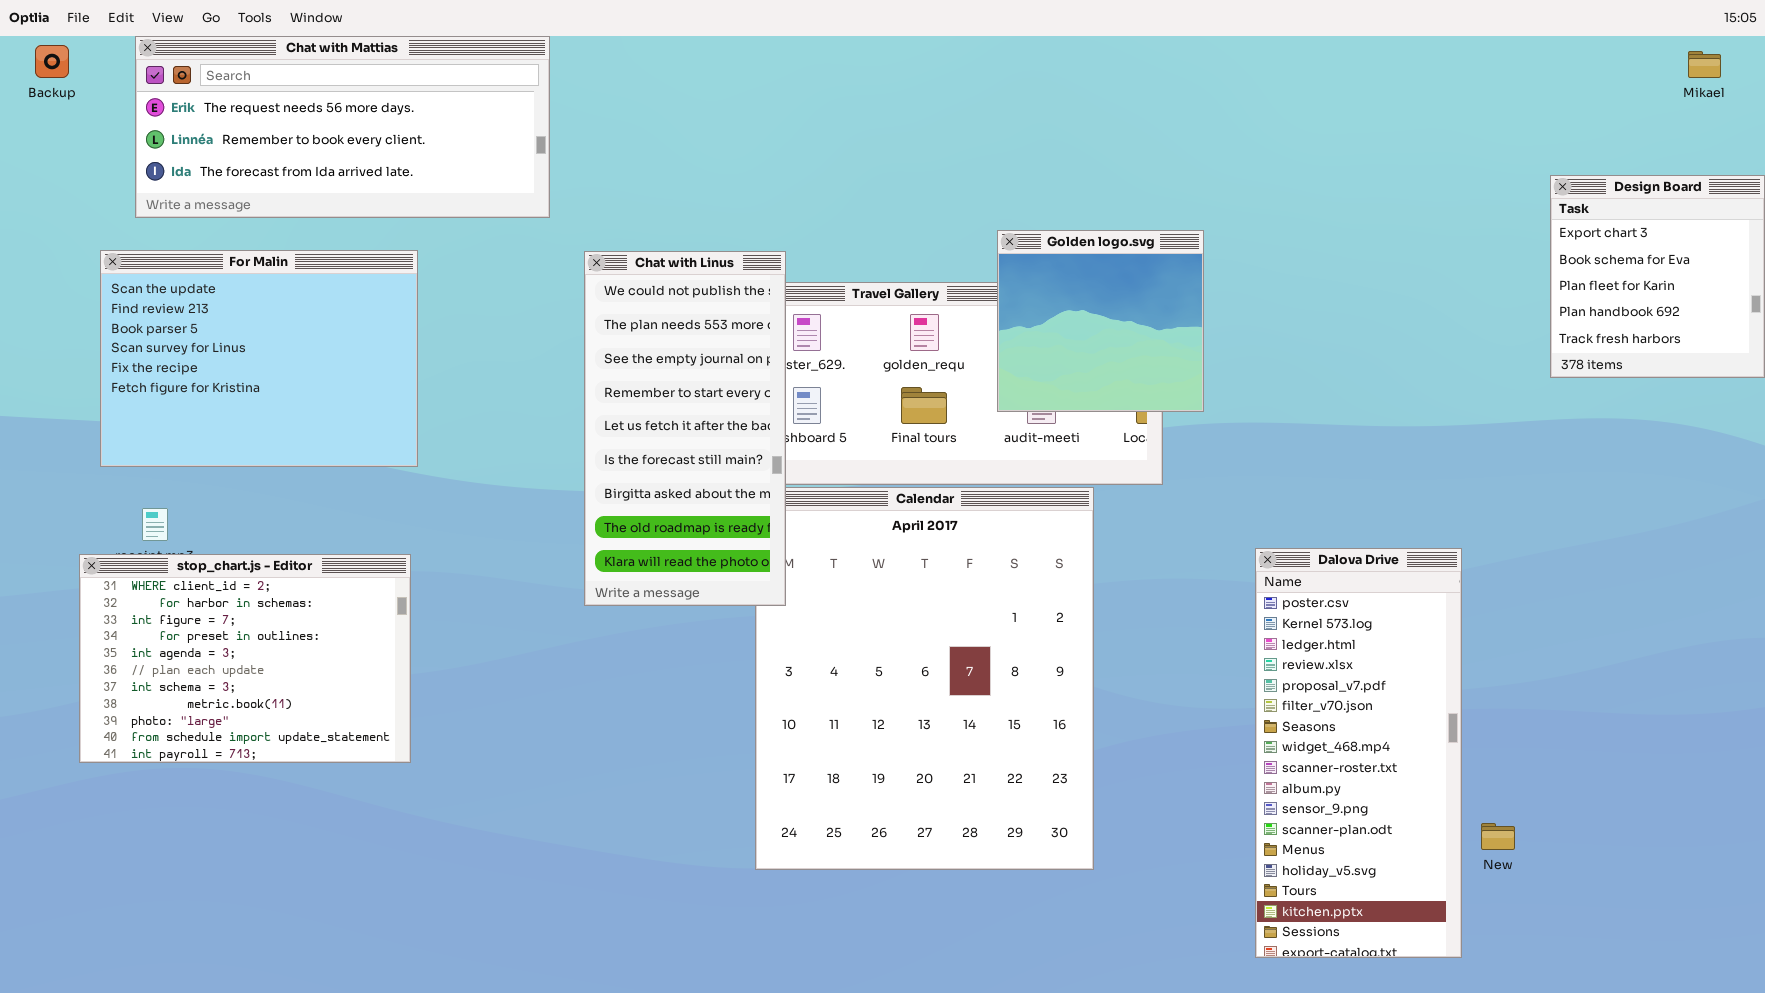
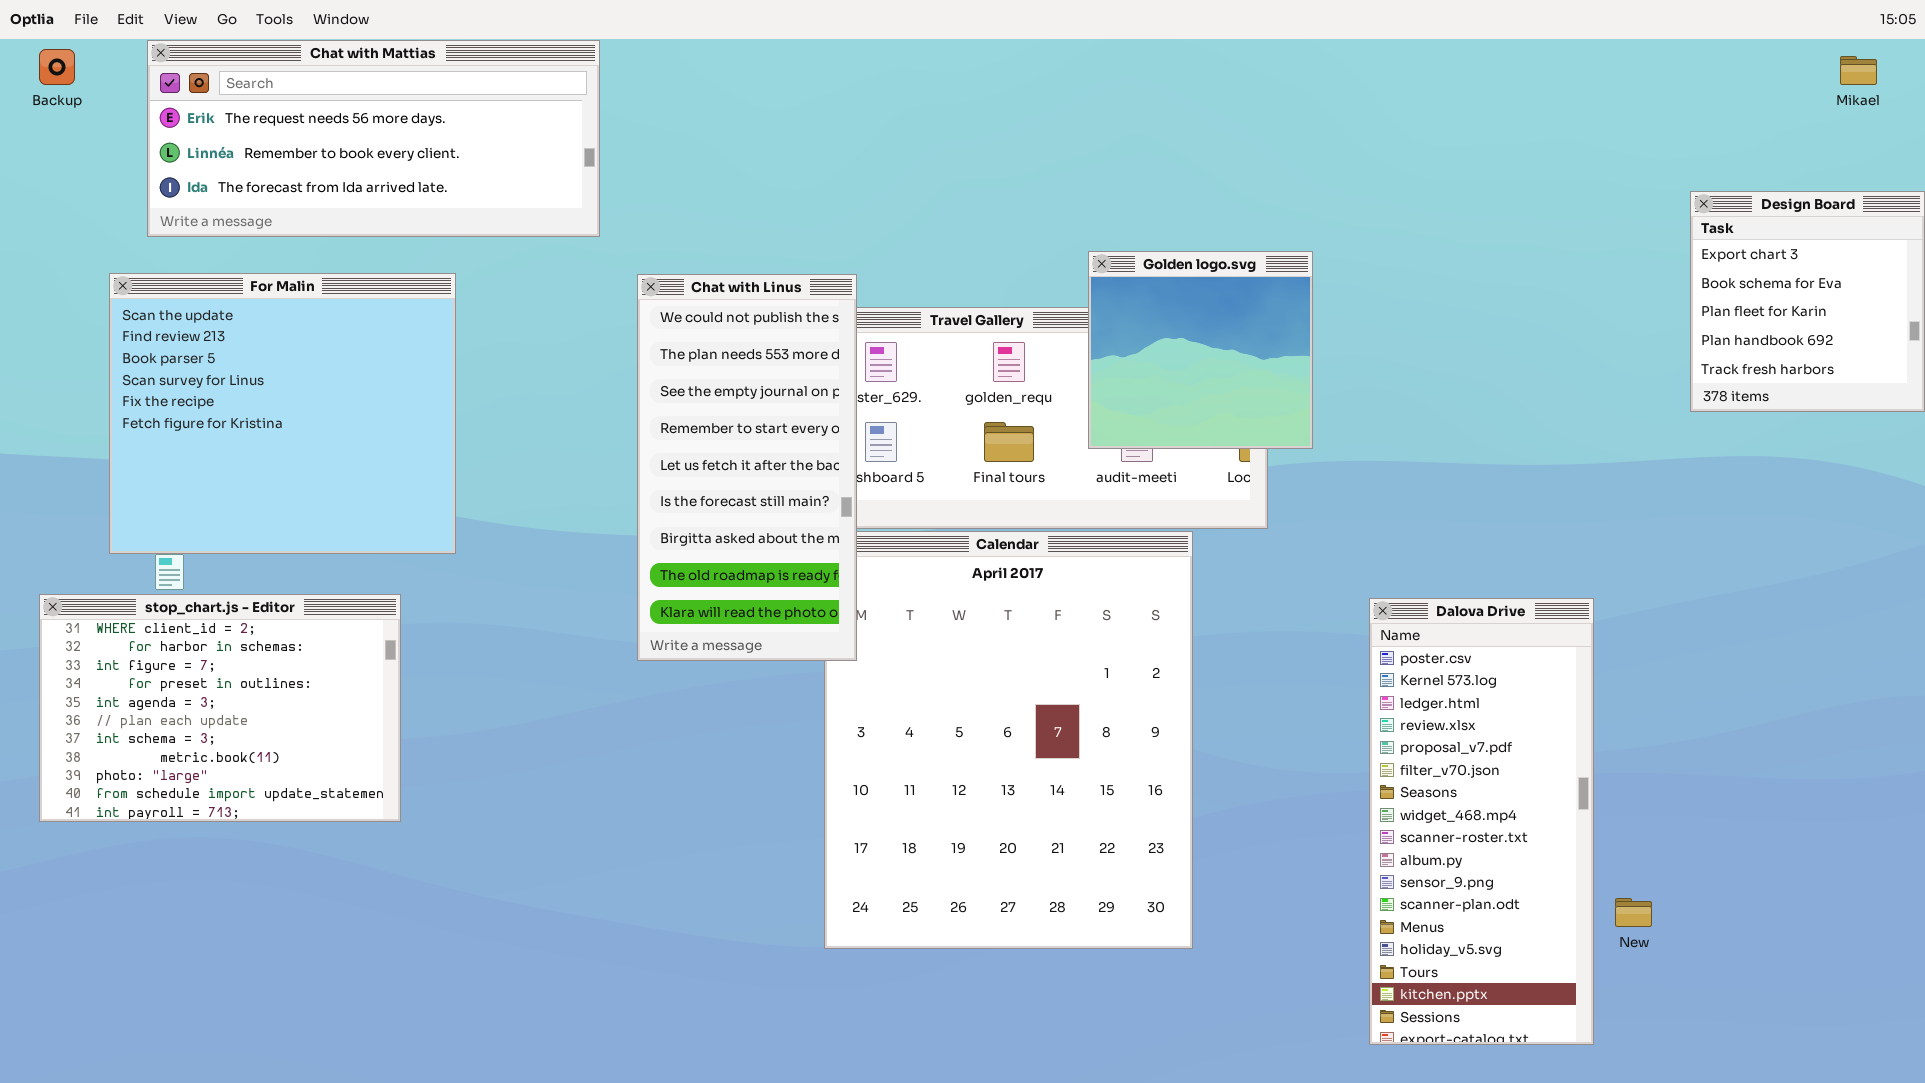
For Malin: [100,250,418,467] -> [109,273,456,554], resized
stop_chart.js - Editor: [79,554,411,763] -> [39,594,401,822], moved

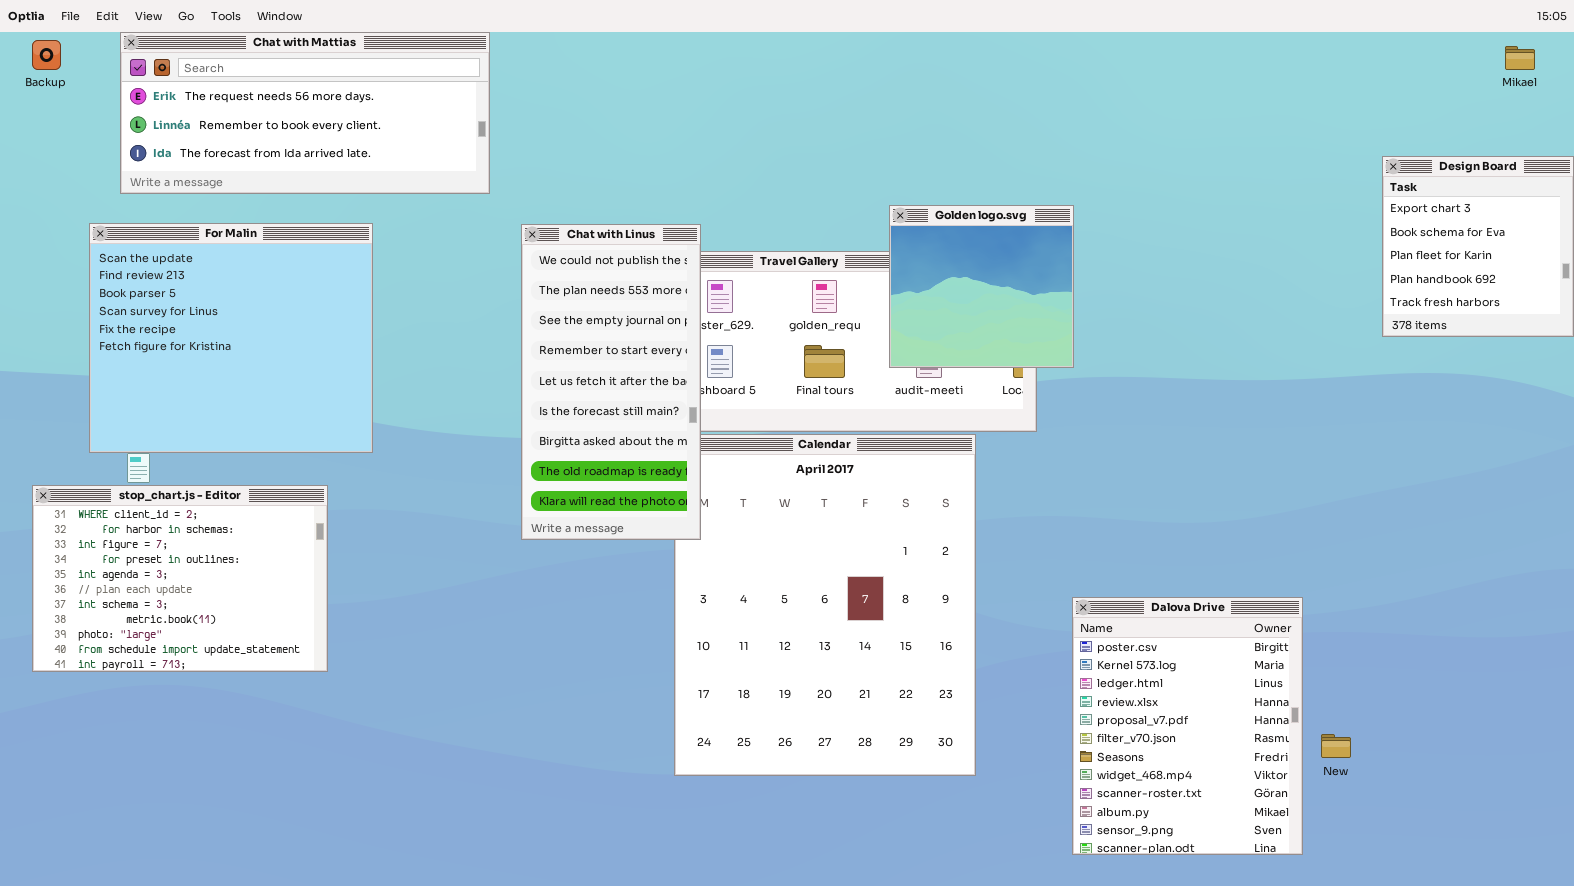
Dalova Drive: [1369,598,1594,1045] -> [1072,597,1303,855], resized

